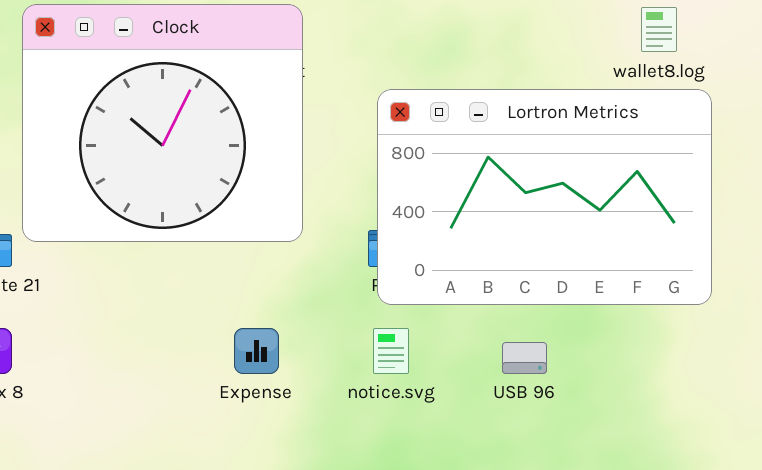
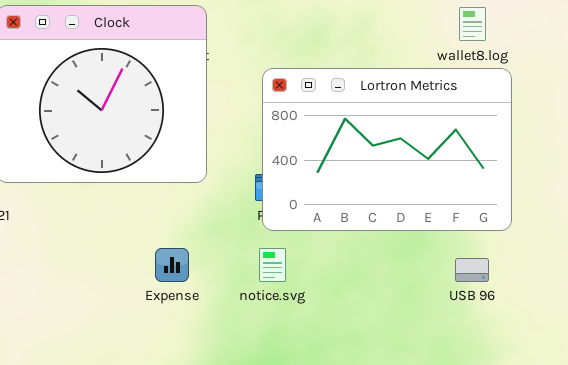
USB 96: [502,342,547,374] -> [455,258,489,282], moved

